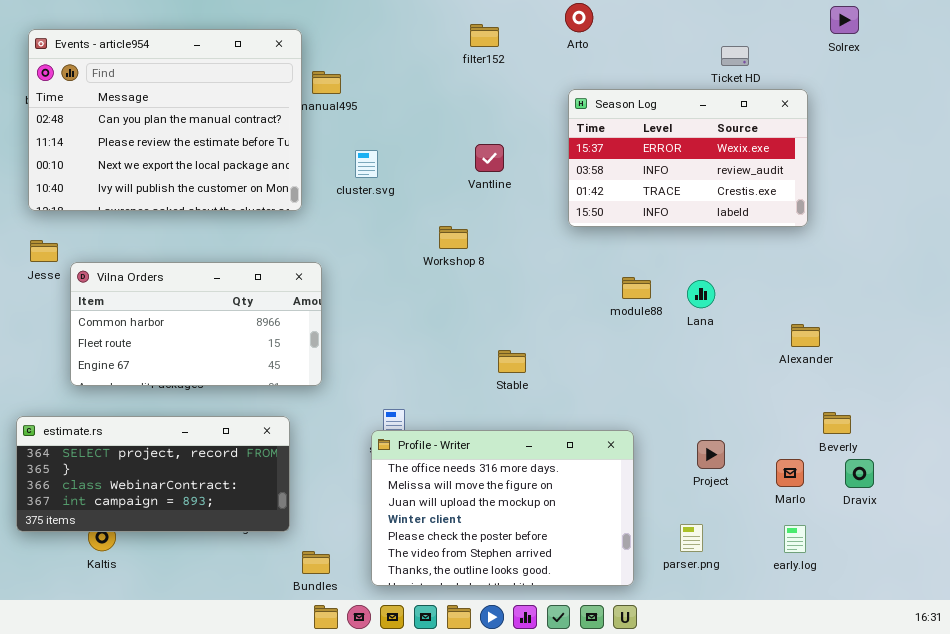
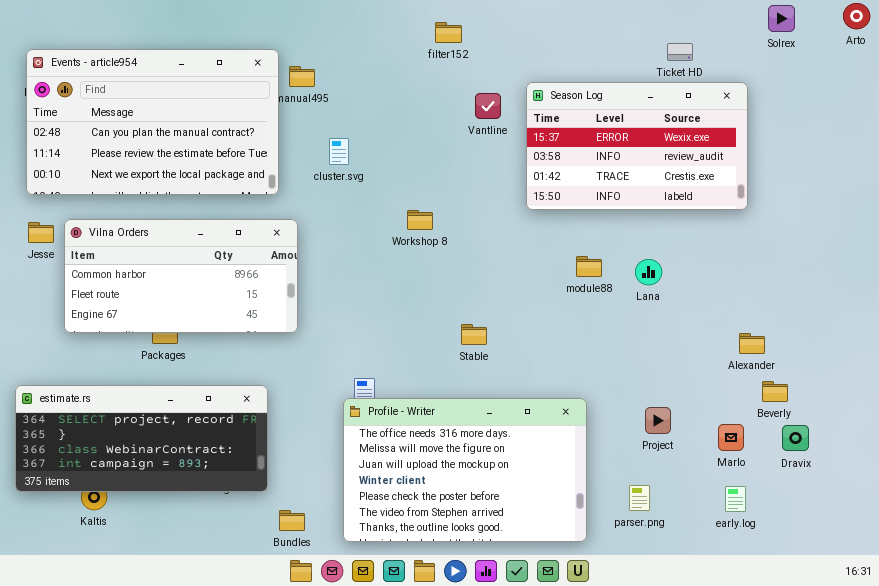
Arto: [565,3,593,32] -> [843,3,870,29], moved
Events - article954: [28,29,302,211] -> [26,49,279,195], resized
Vantline: [475,144,504,172] -> [475,93,501,119], moved
Vilna Orders: [70,262,322,386] -> [64,219,298,333], moved
Alexander: [791,324,820,347] -> [739,333,765,354], moved

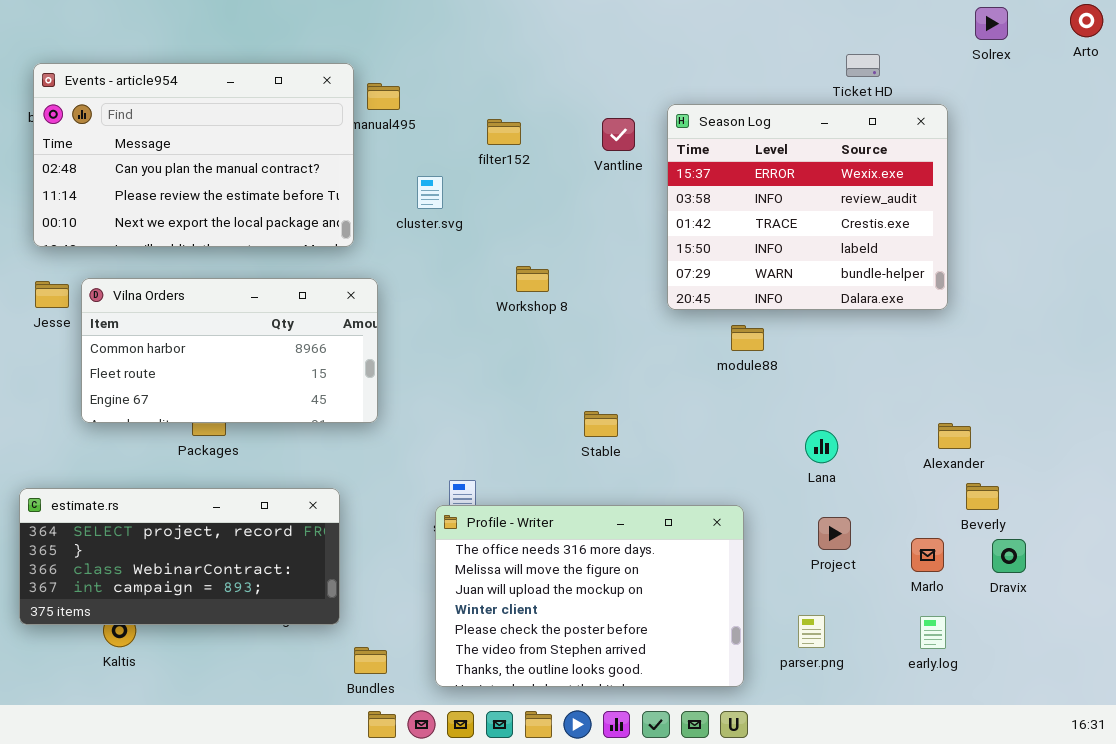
filter152: [435,22,462,43] -> [487,119,521,145], moved
Season Log: [526,82,748,210] -> [667,104,948,310], resized
Lana: [635,259,662,285] -> [805,430,838,463], moved

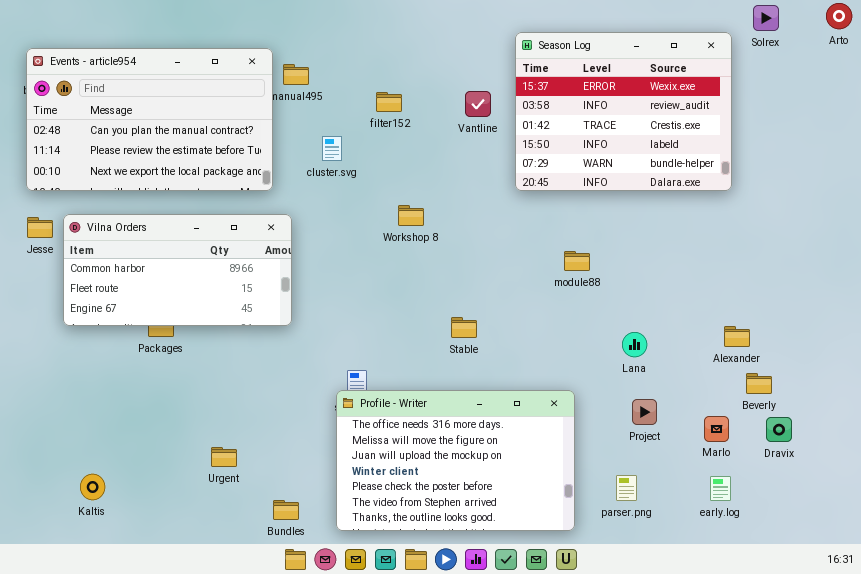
Season Log: [667,104,948,310] -> [515,32,732,191], moved
estimate.rs: [19,488,340,625] -> none, closed

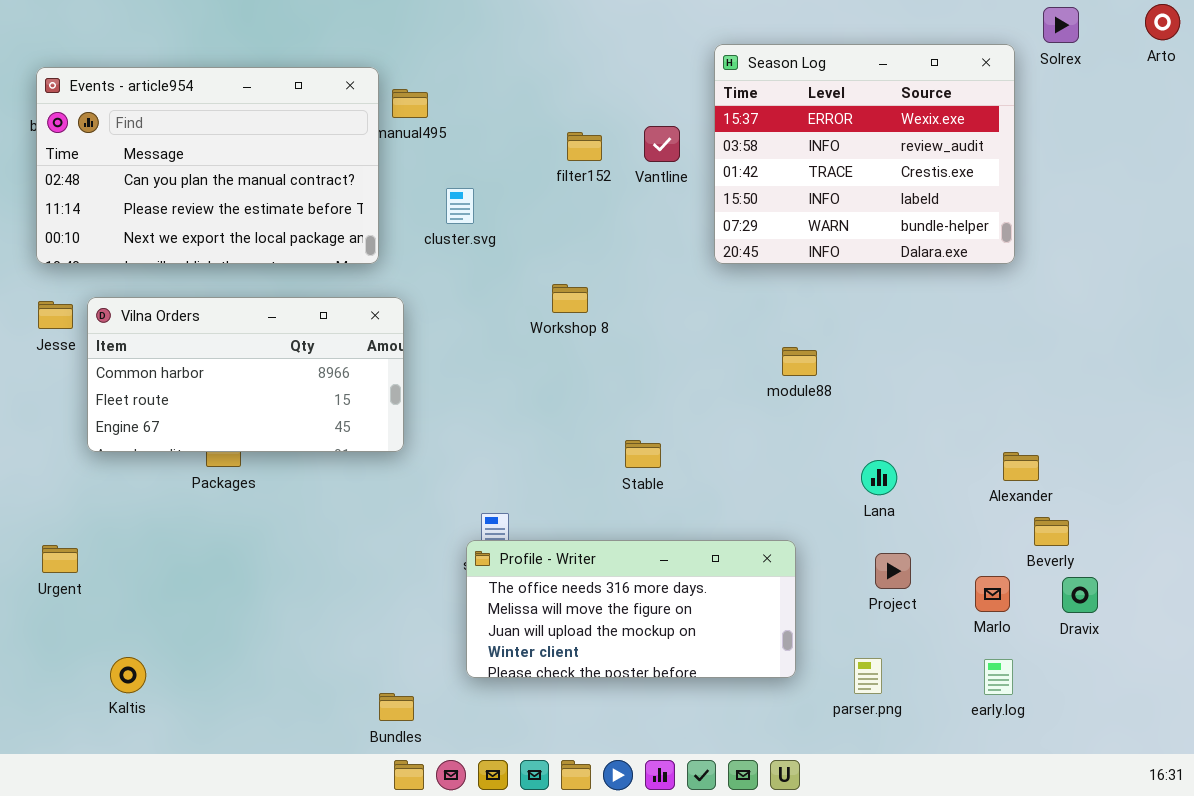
filter152: [376,92,402,112] -> [567,132,602,161], moved
Profile - Writer: [336,390,575,531] -> [466,540,796,678], resized
Urgent: [211,447,237,467] -> [42,545,78,573], moved

